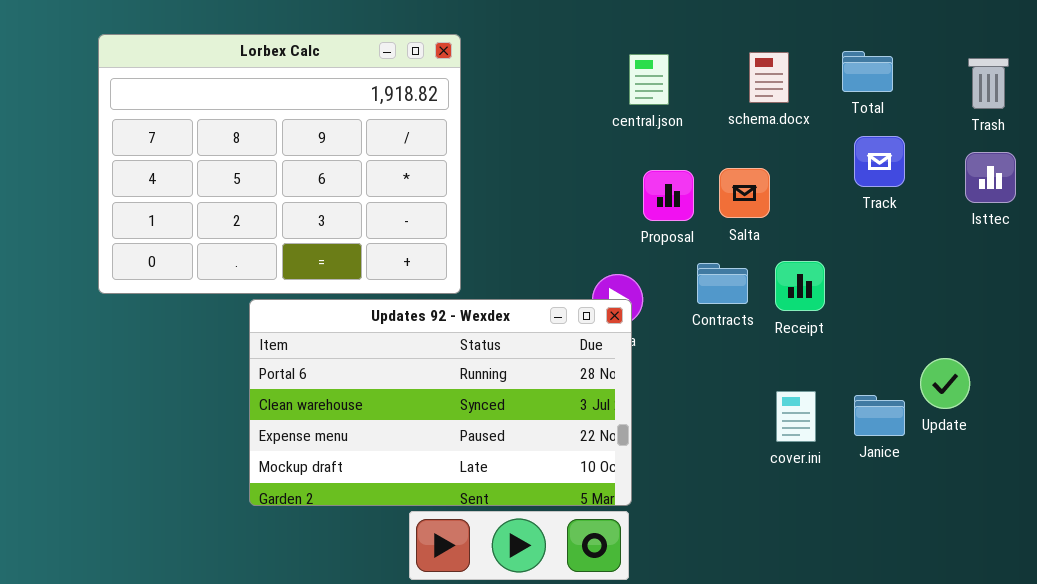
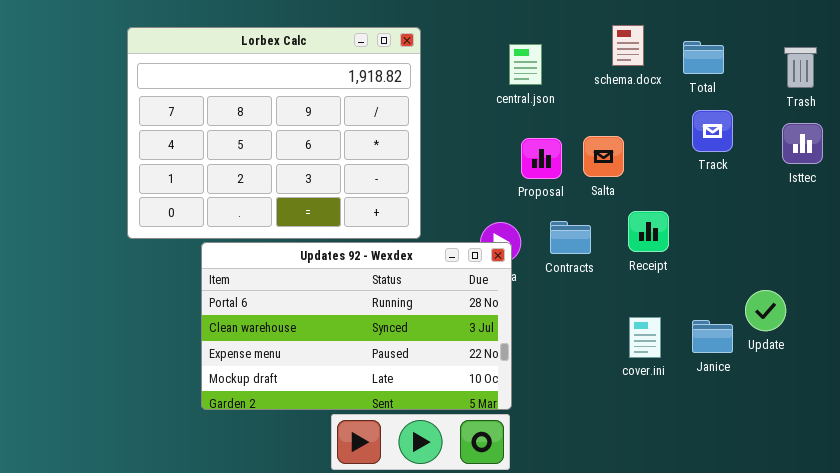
Lorbex Calc: [98,34,461,294] -> [127,27,421,239], moved
schema.docx: [749,52,789,103] -> [612,25,644,66], moved
Contracts: [697,263,748,304] -> [550,221,591,254], moved

